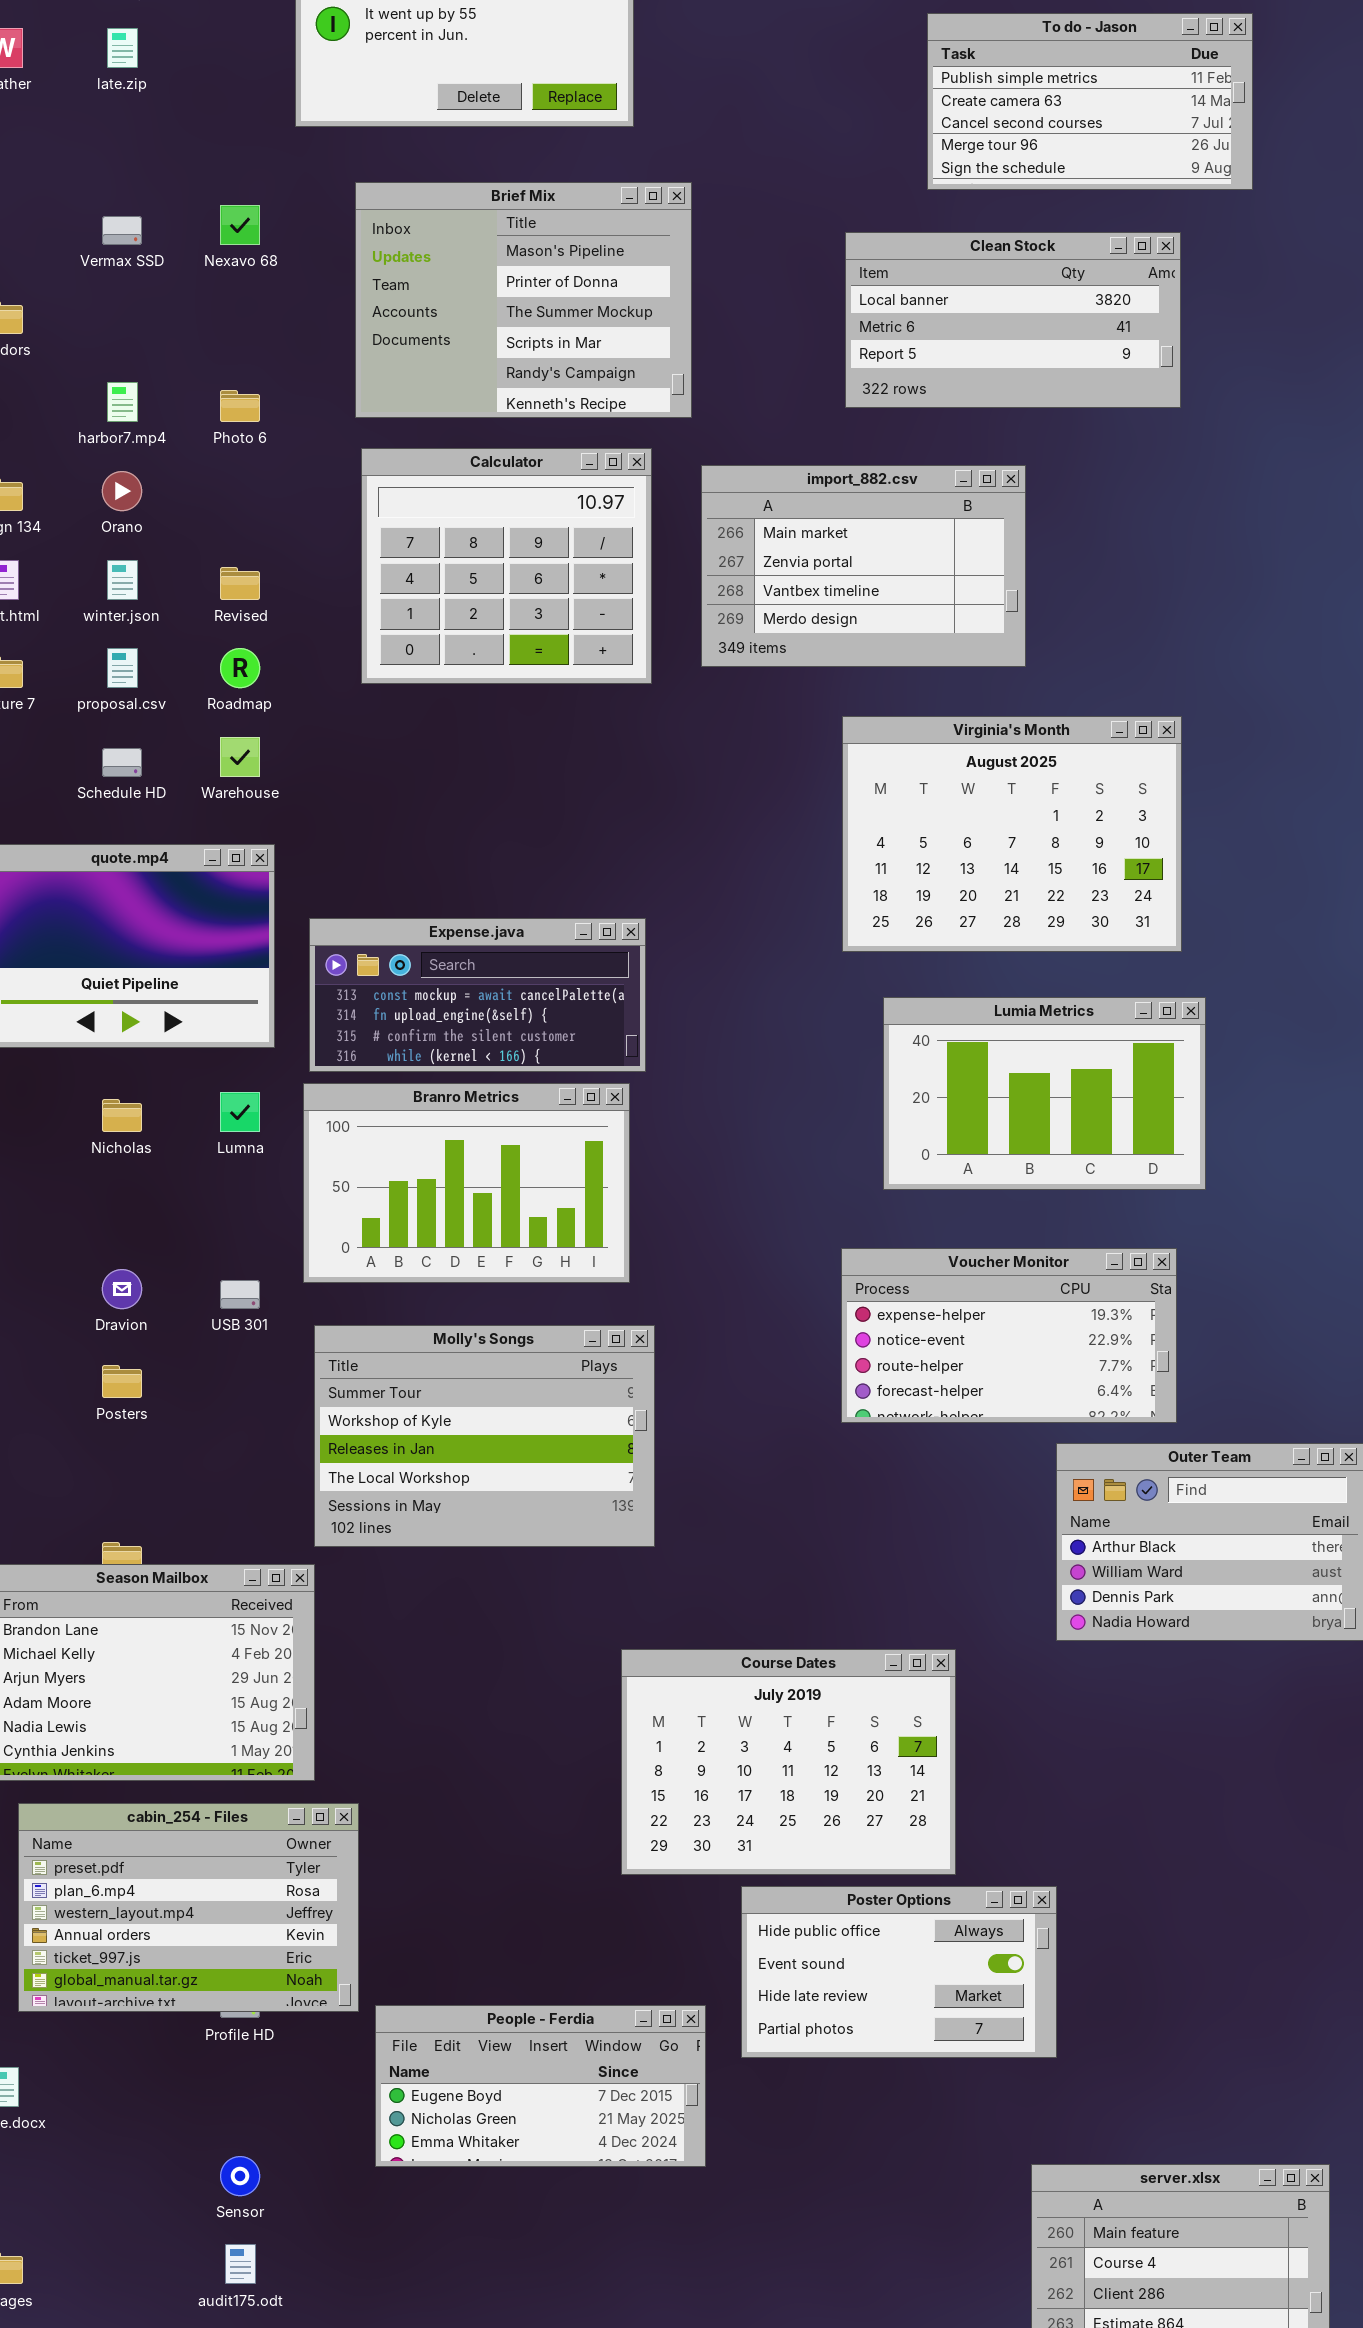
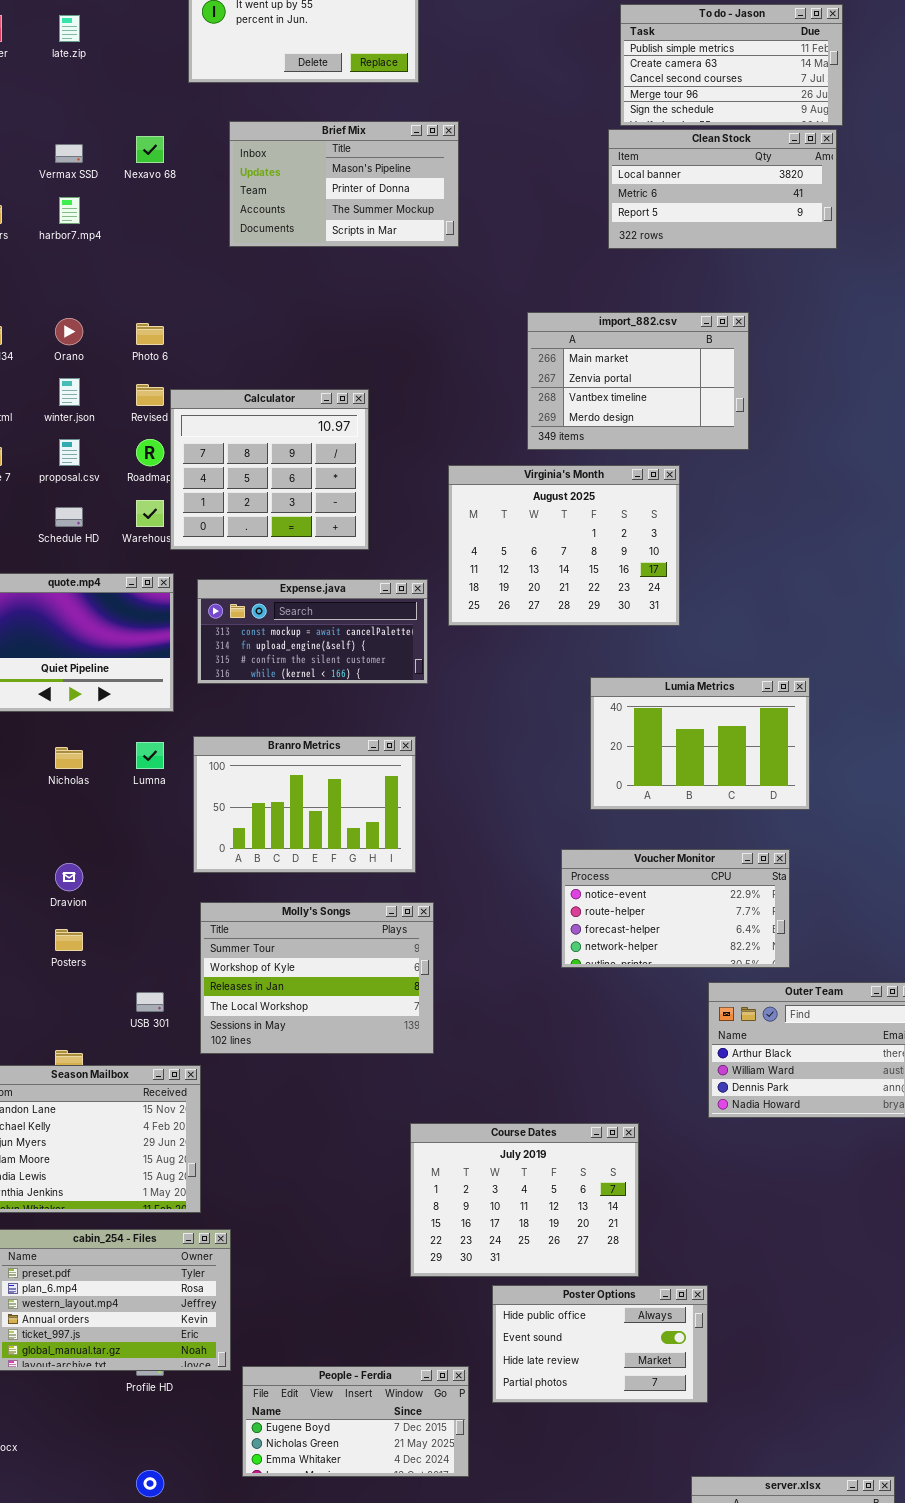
Brief Mix: [355,182,692,418] -> [229,121,459,247], resized
Clean Stock: [845,232,1181,408] -> [608,129,837,249], moved
harbor7.mp4: [107,382,138,422] -> [59,197,80,224], moved
Photo 6: [220,390,260,422] -> [136,323,164,345], moved
Calculator: [361,448,652,684] -> [170,389,369,550], moved
import_882.csv: [701,465,1026,667] -> [527,312,749,450], moved
Virginia's Month: [842,716,1182,952] -> [448,465,680,626], moved
Expense.java: [309,918,646,1072] -> [197,579,428,684], moved
Voucher Monitor: [841,1248,1177,1423] -> [561,849,790,968], scrolled down 1 row
USB 301: [220,1280,260,1309] -> [136,992,164,1012], moved

